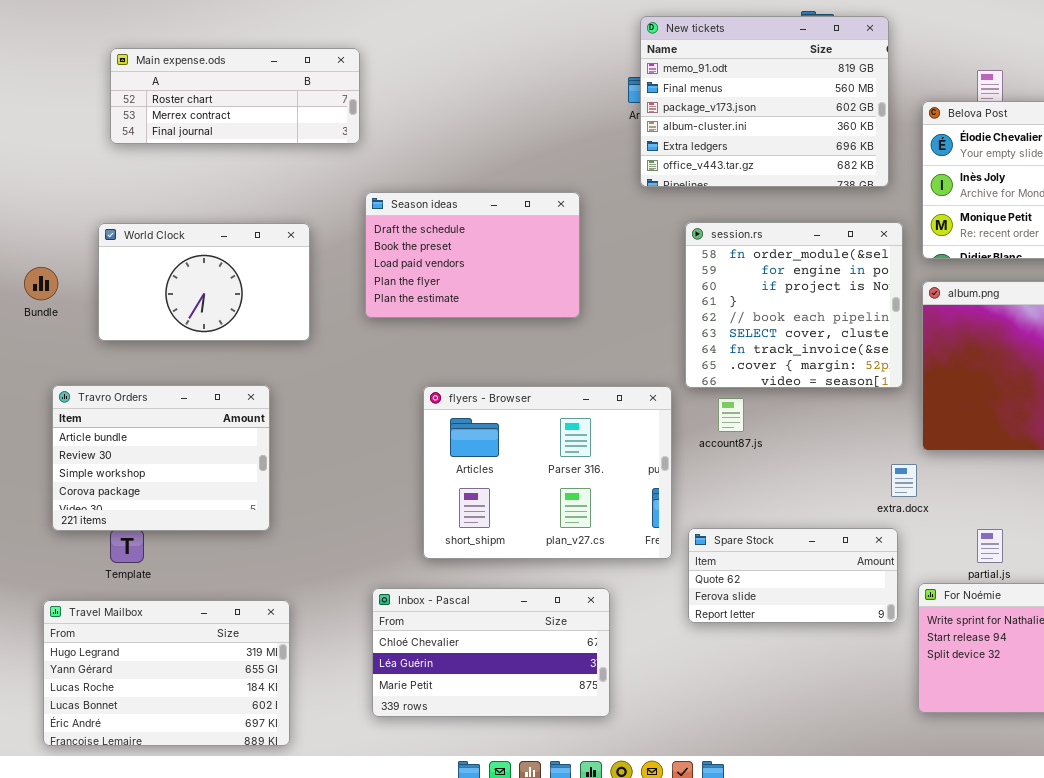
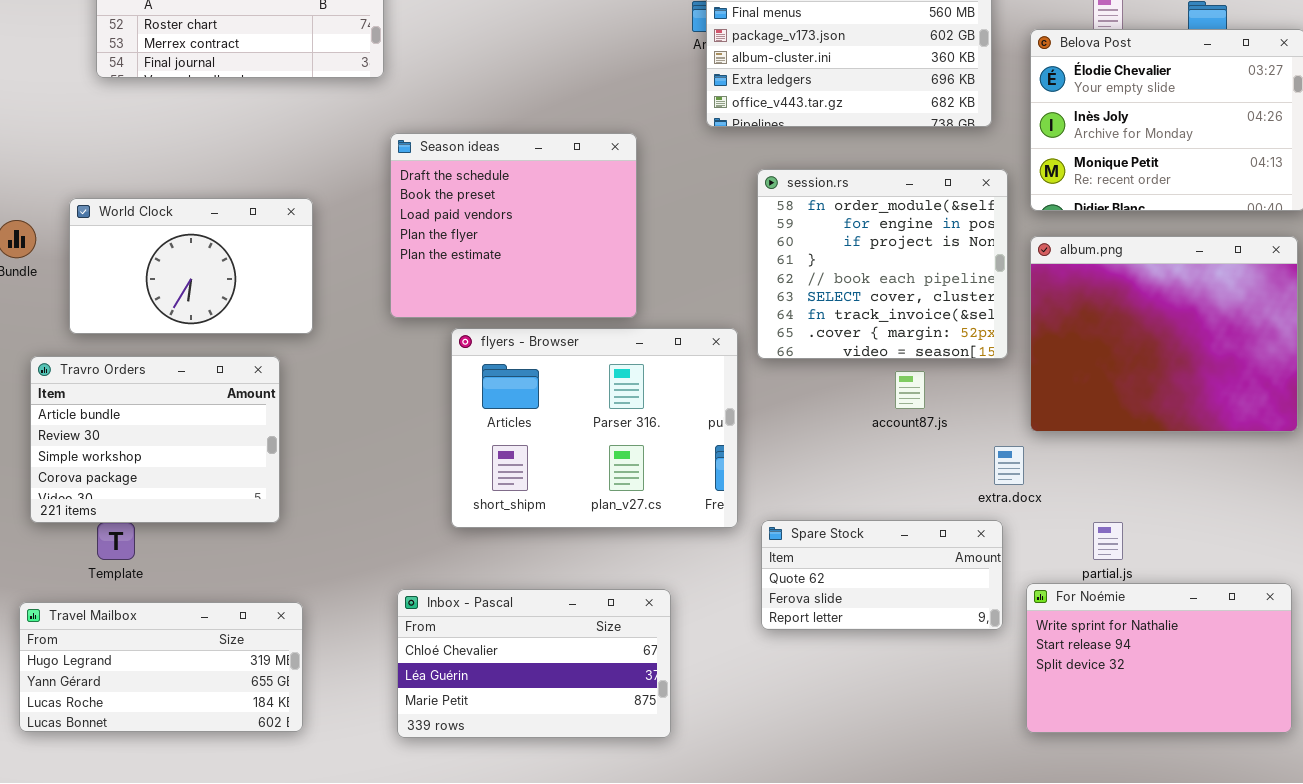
Season ideas: [365,192,580,318] -> [390,133,637,318], resized
World Clock: [98,223,310,341] -> [69,198,313,334], moved
flyers - Browser: [423,386,672,559] -> [451,328,738,528], moved
account87.js: [718,398,744,432] -> [895,371,925,409], moved
Travel Mailbox: [43,600,290,746] -> [19,602,303,732], resized

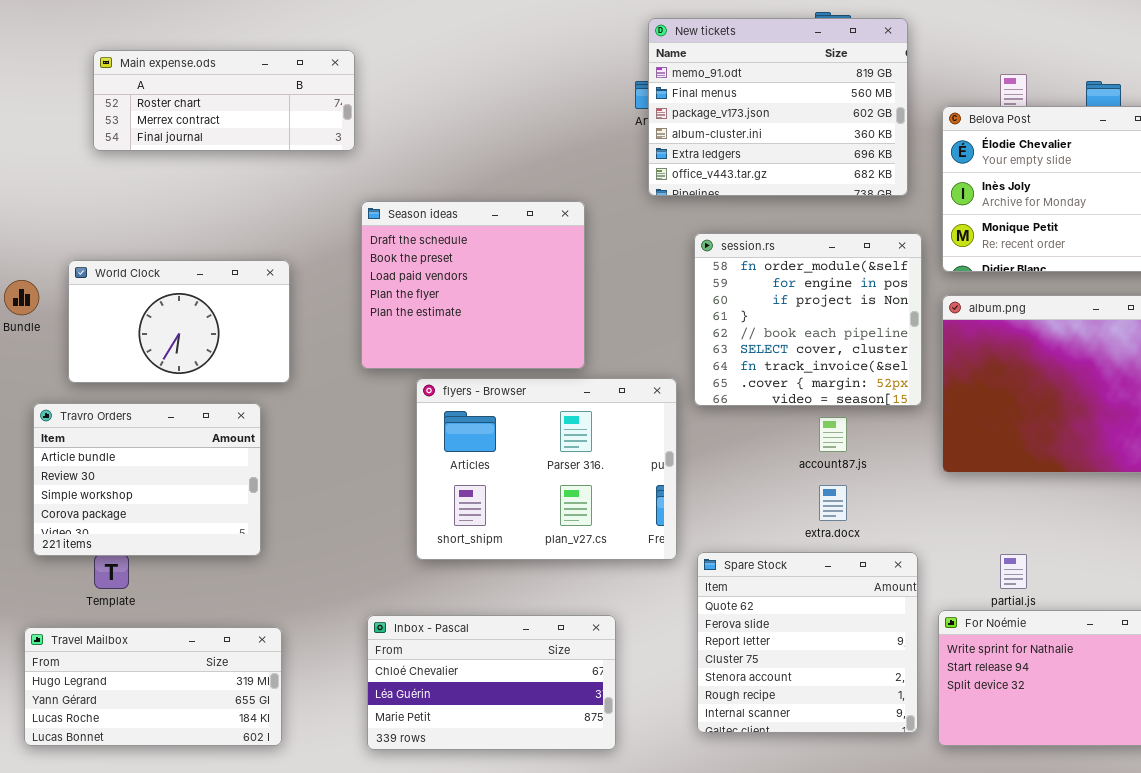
extra.docx: [994,446,1024,485] -> [819,485,847,521], moved
Spare Stock: [761,520,1003,630] -> [697,552,918,733], resized

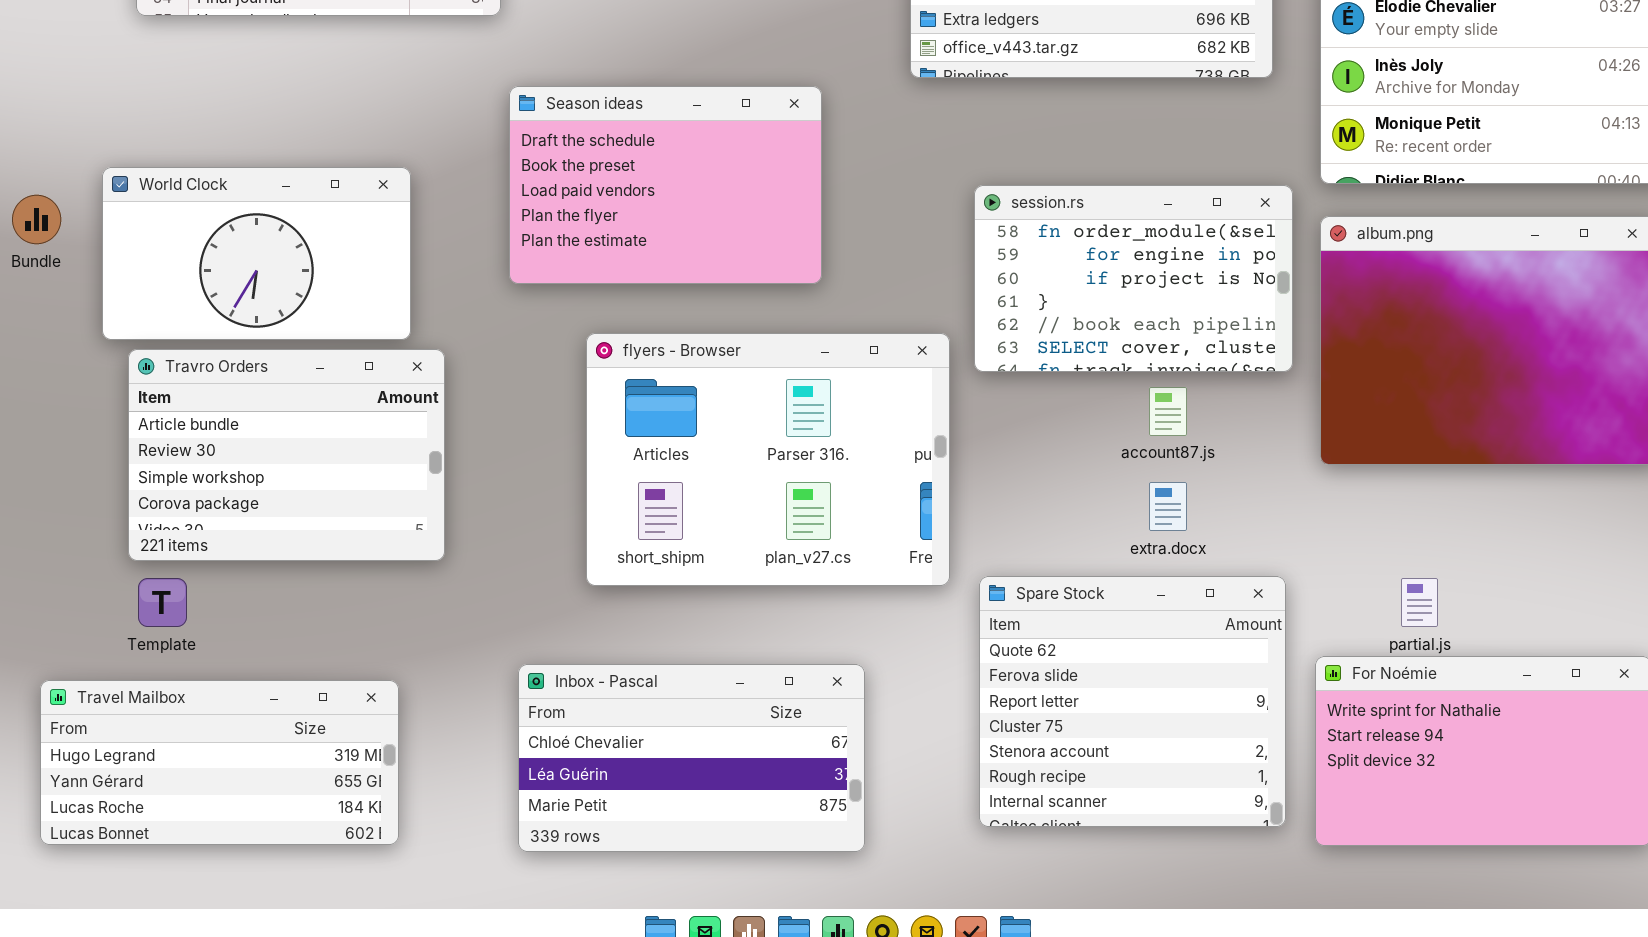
Season ideas: [361,201,585,369] -> [509,86,822,284], resized
session.rs: [694,233,922,406] -> [974,185,1293,372], resized
Travro Orders: [33,403,261,556] -> [128,349,445,561], moved

